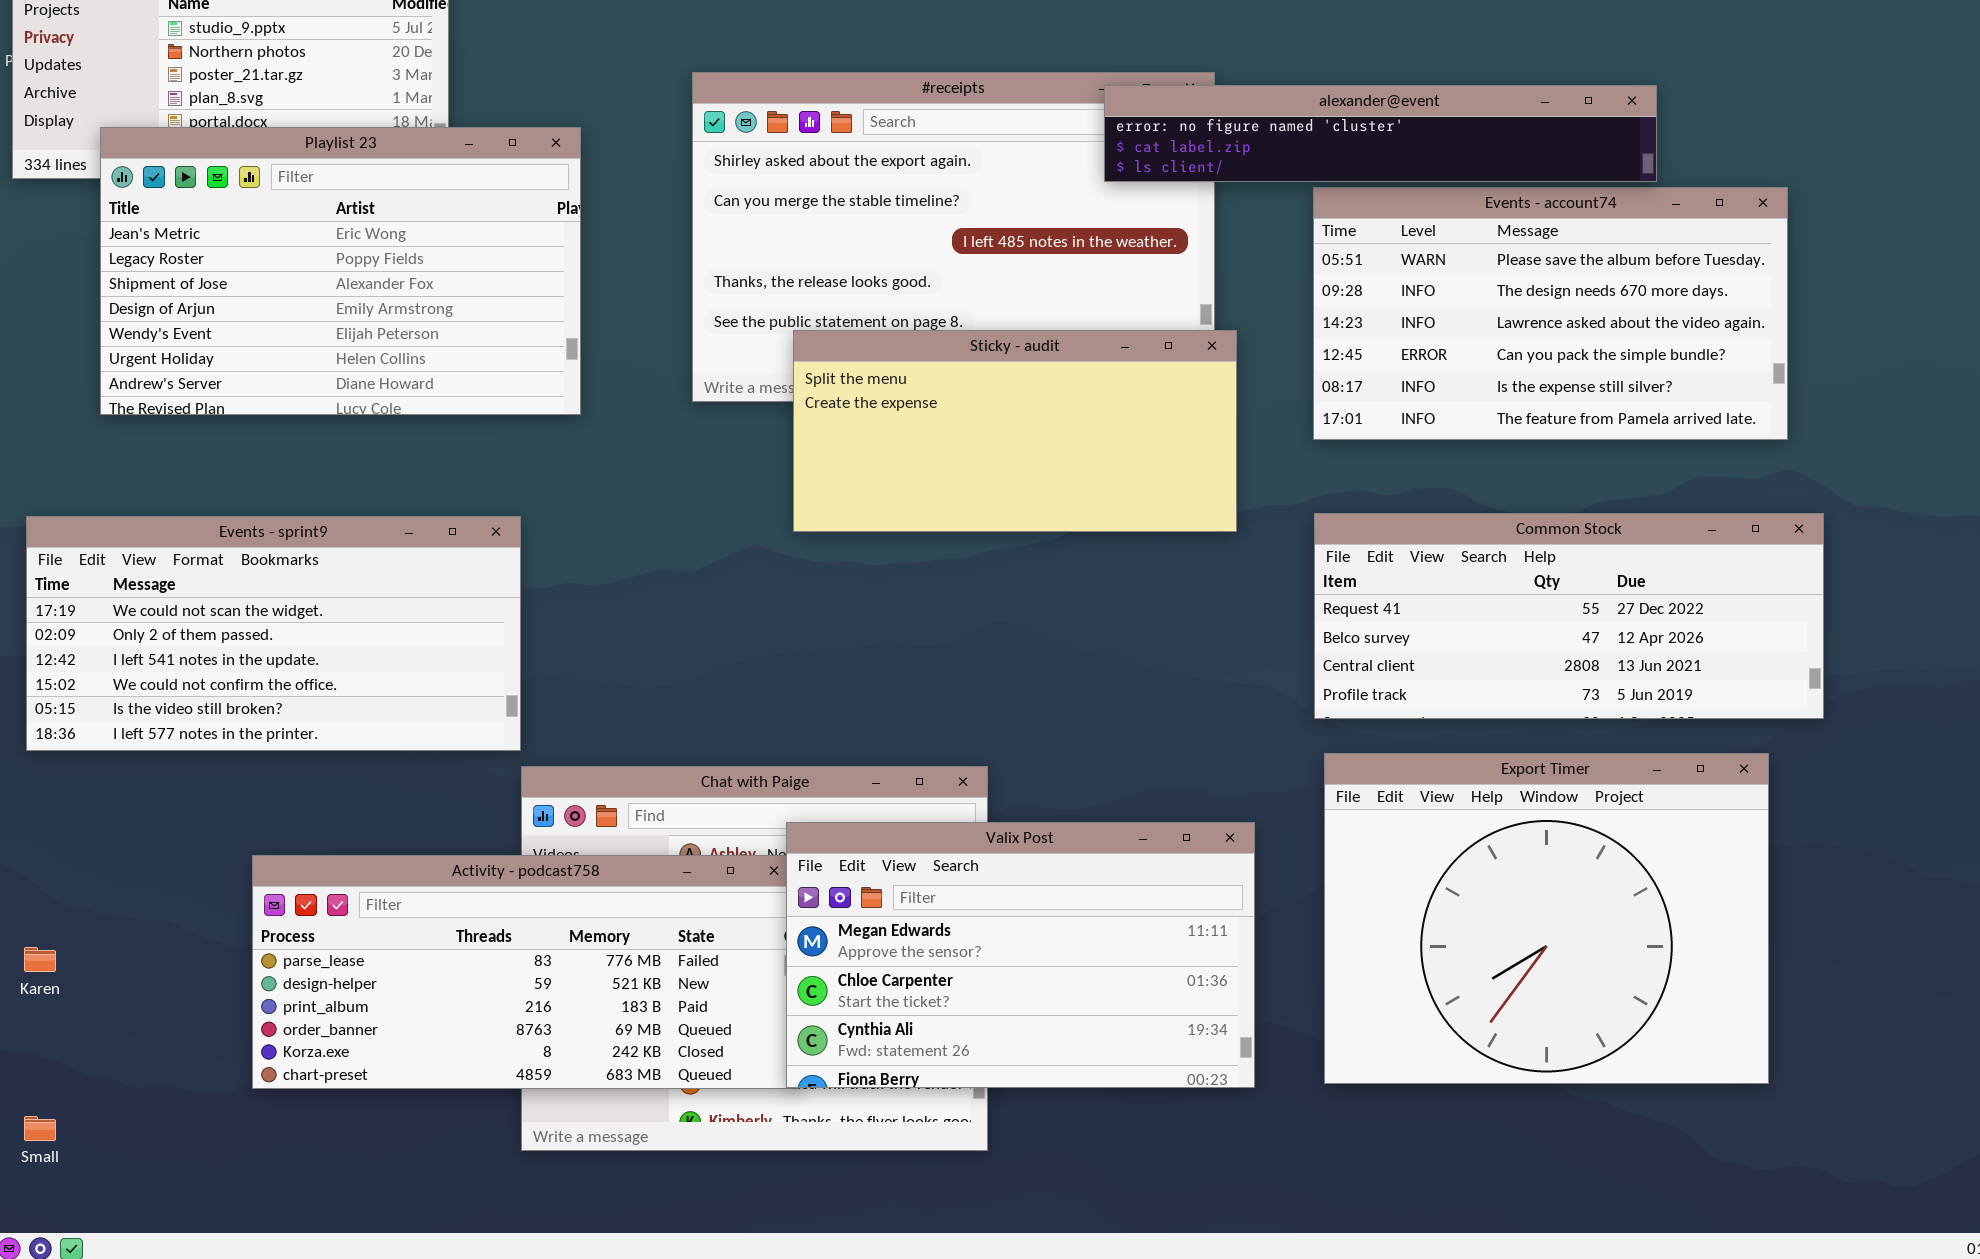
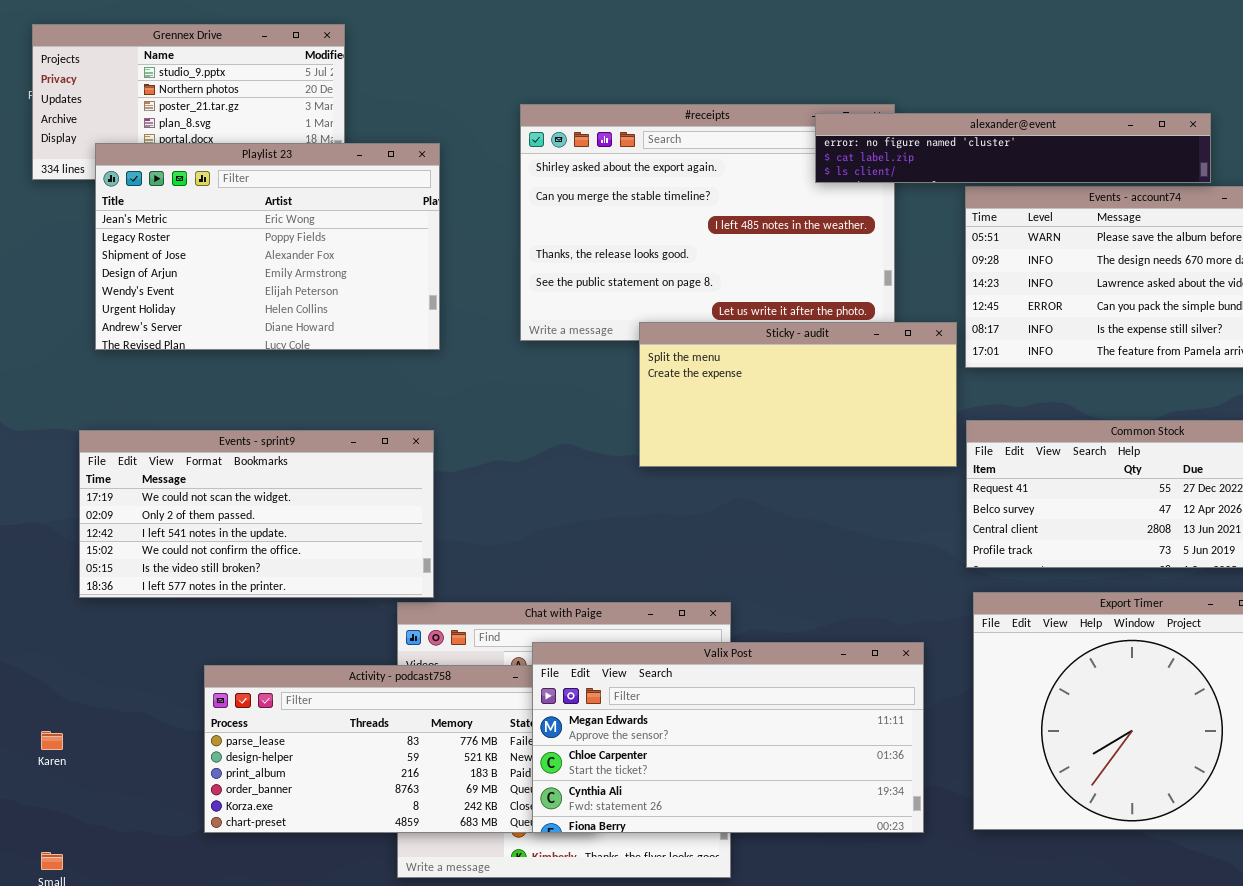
Sticky - audit: [793,330,1237,532] -> [639,322,957,467], moved
Events - sprint9: [26,516,521,751] -> [79,430,434,598], moved
Valix Post: [786,822,1255,1088] -> [532,642,924,833], resized

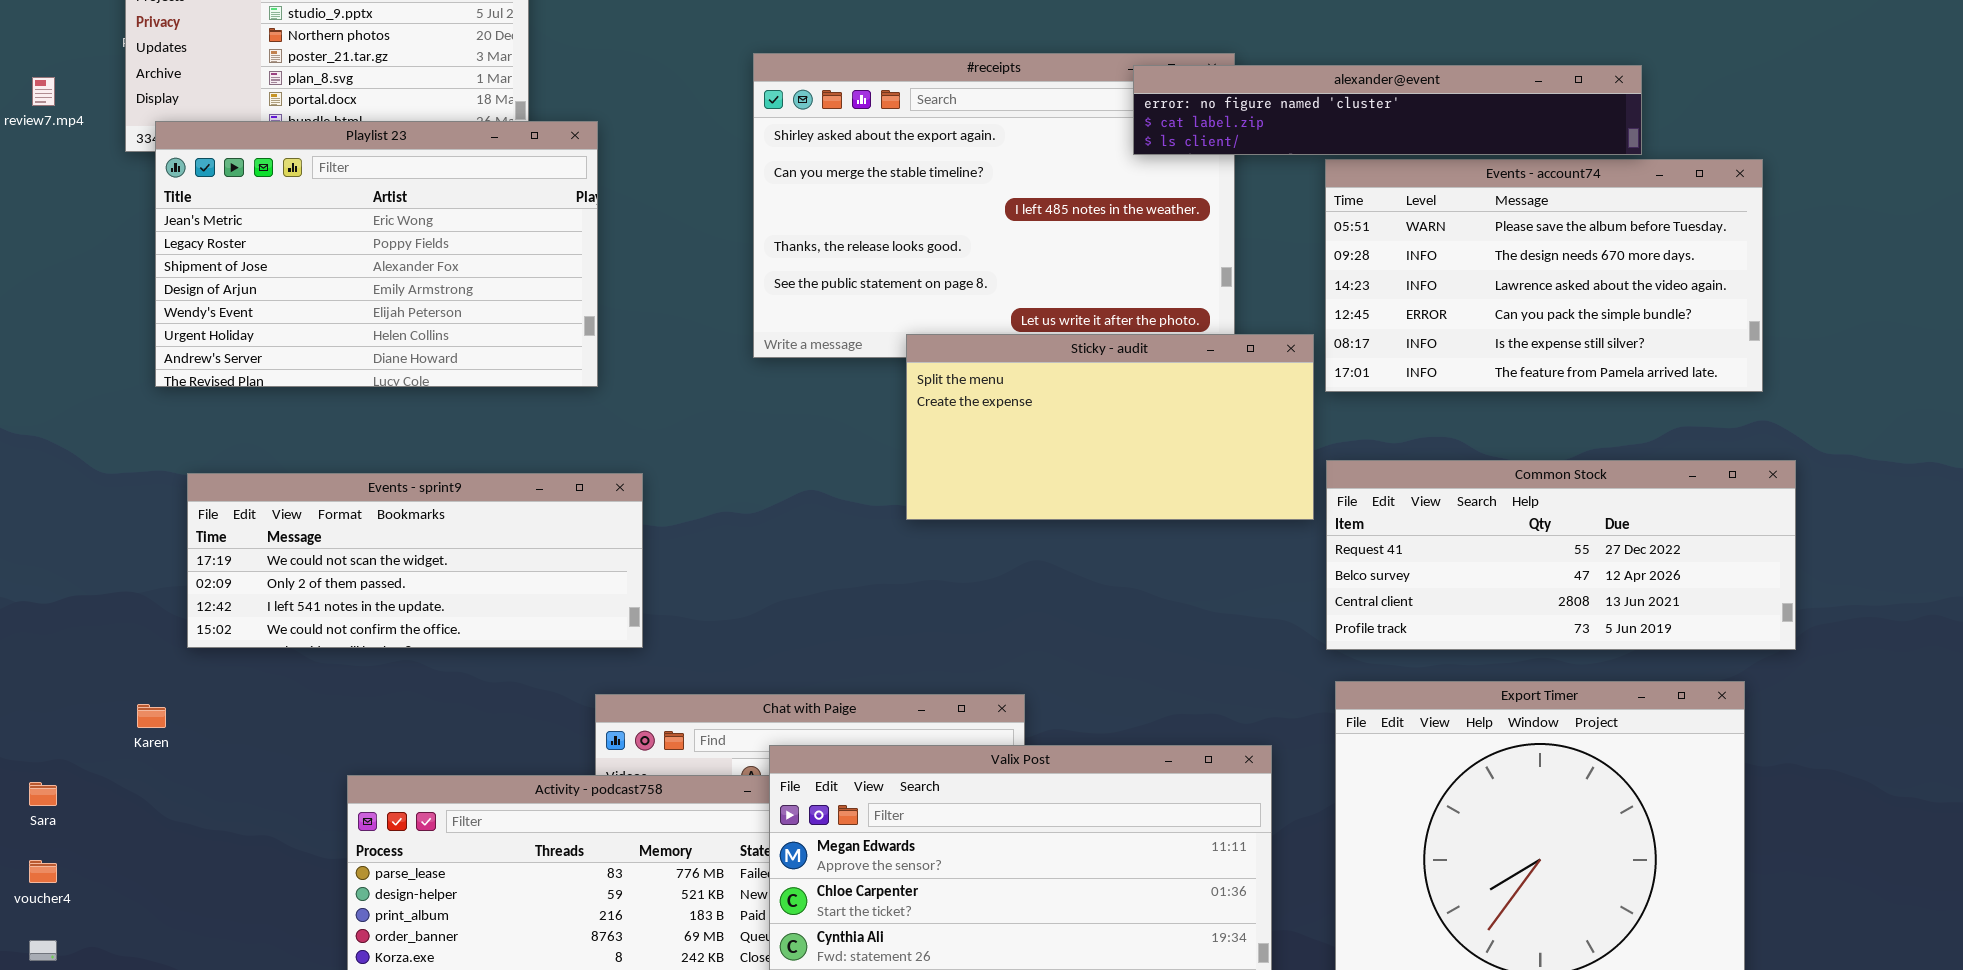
Playlist 23: [95,143,440,350] -> [155,121,598,387], moved
Events - sprint9: [79,430,434,598] -> [187,473,643,648], resized
Karen: [41,731,63,750] -> [137,704,166,728], moved

